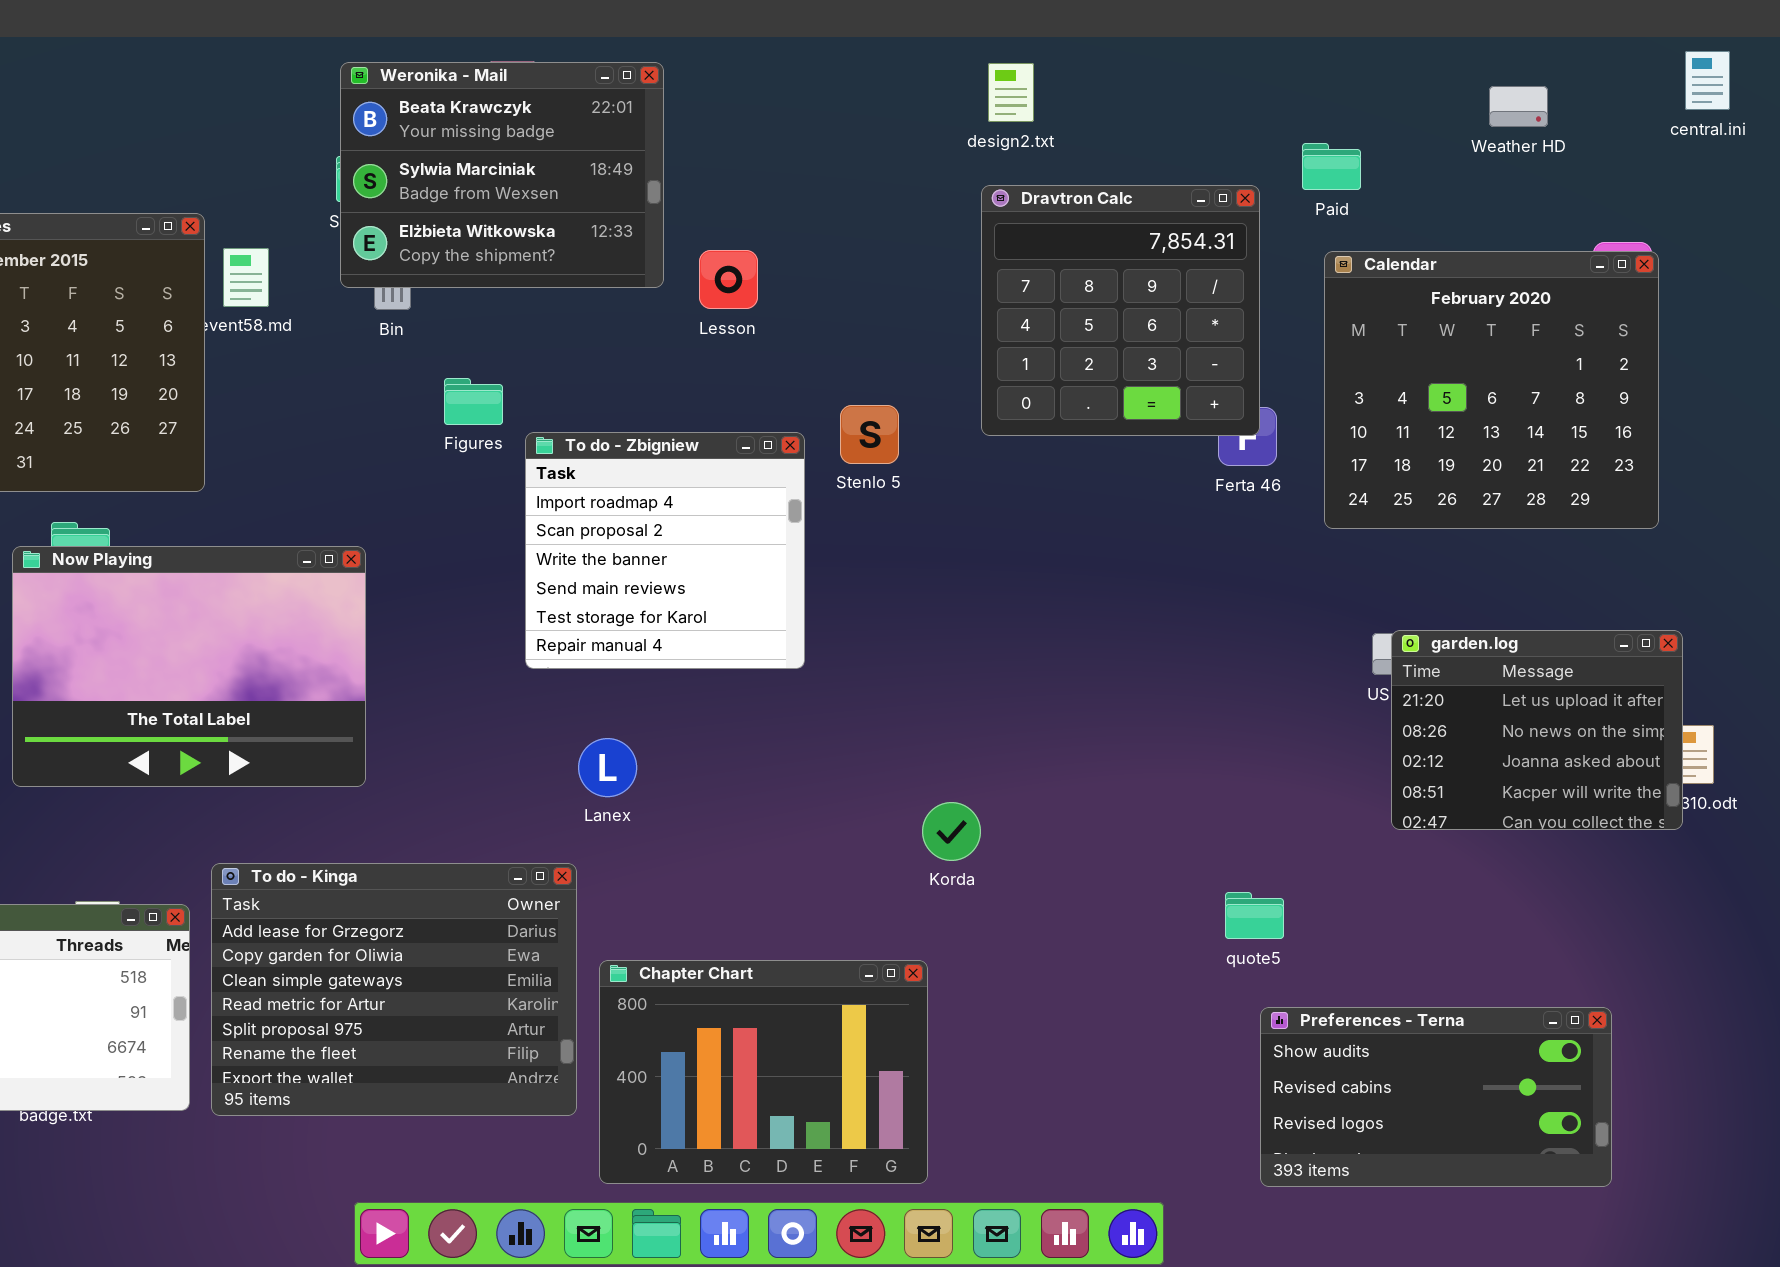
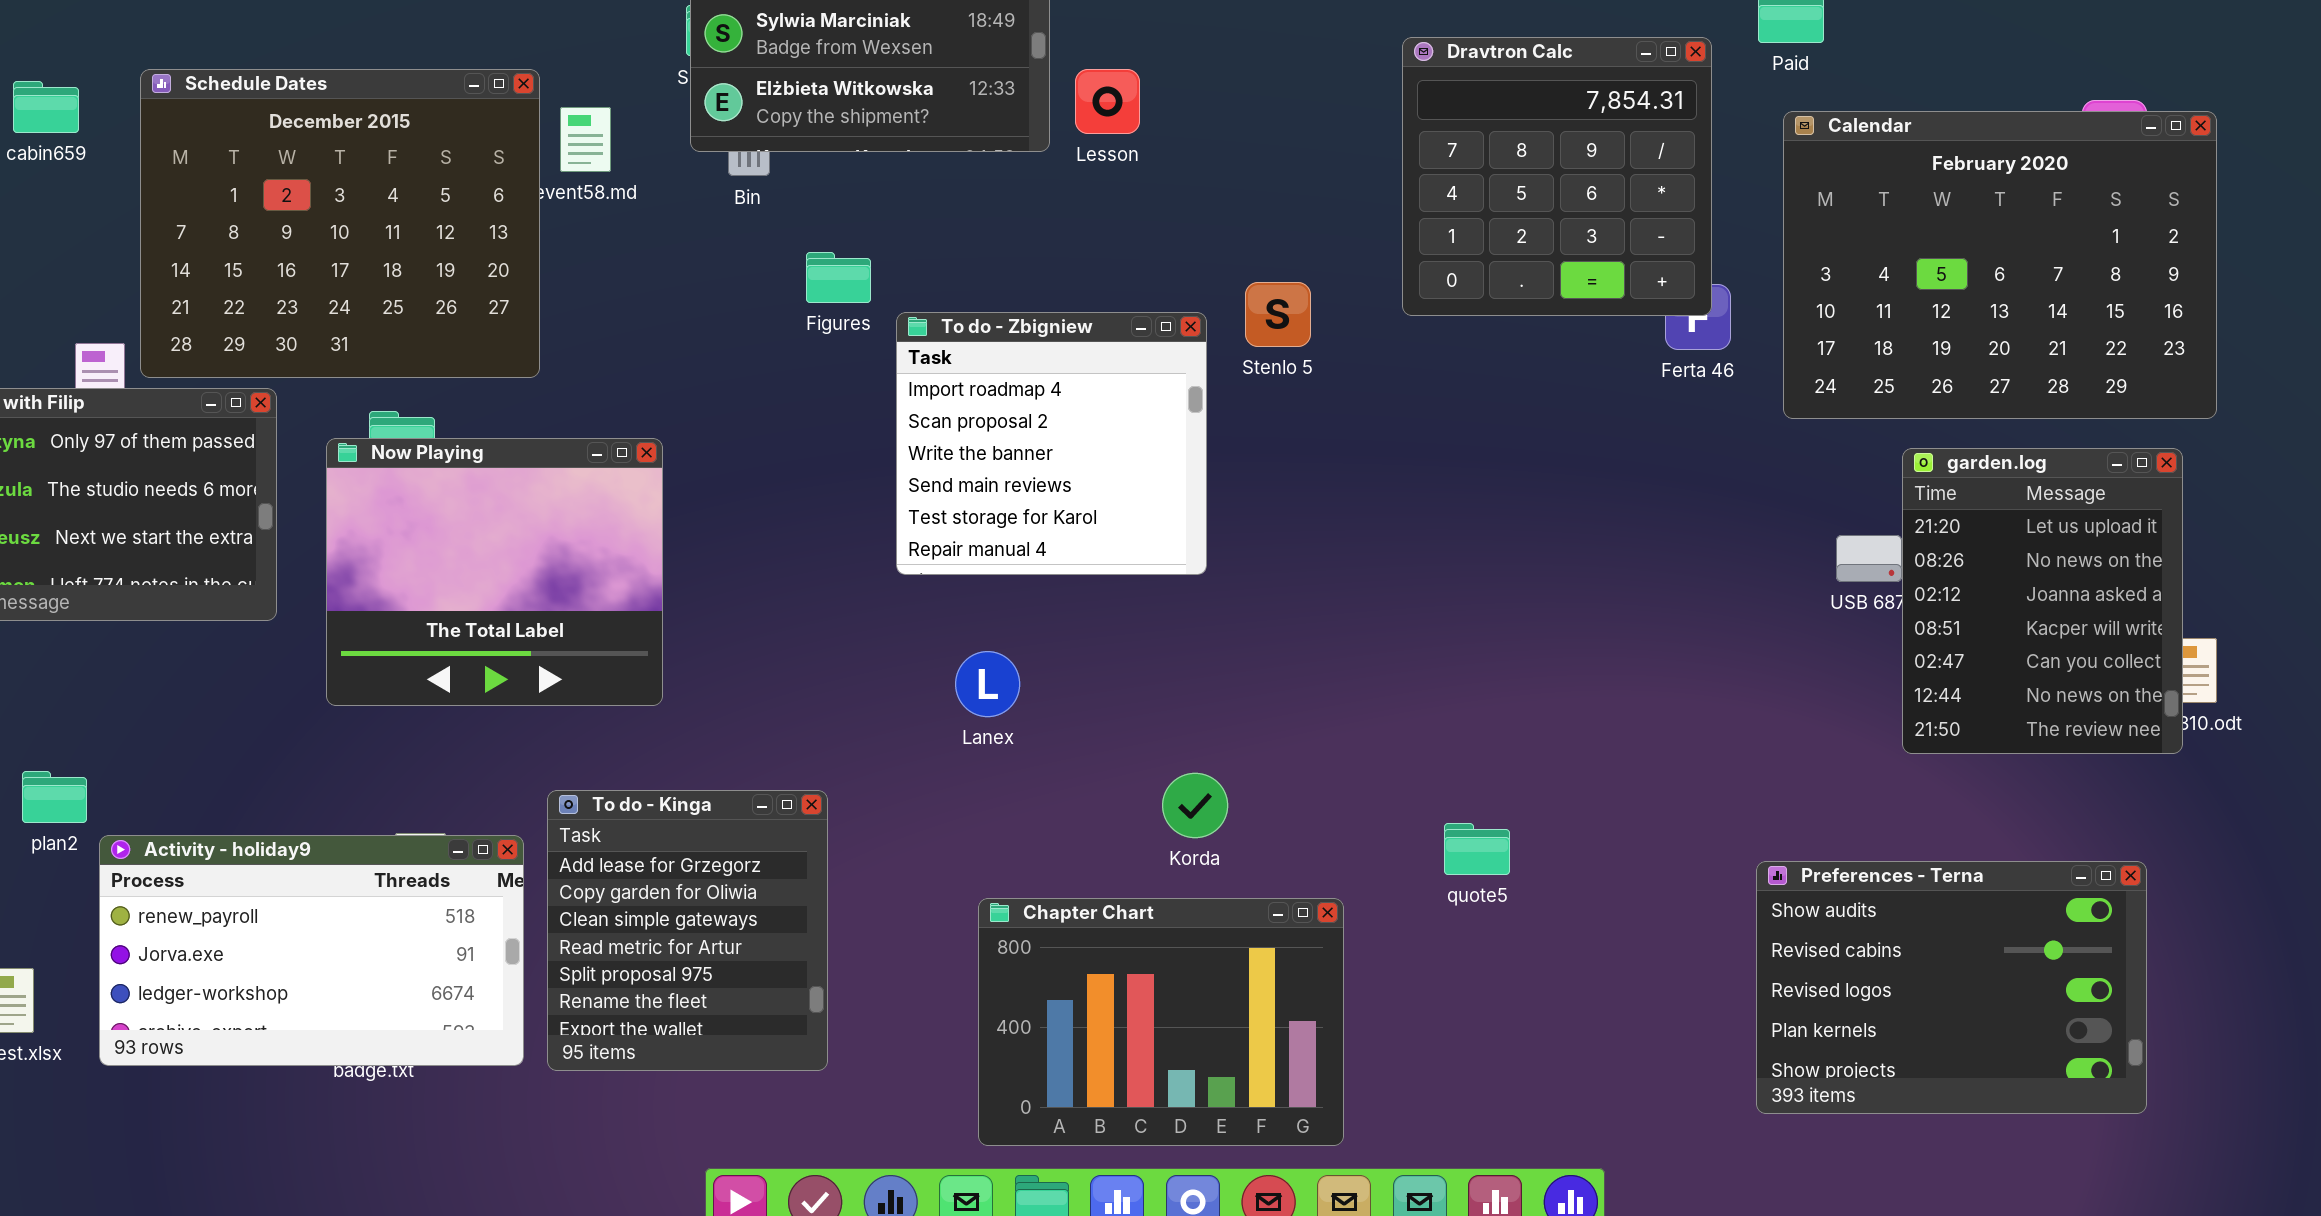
Lesson: [699,250,758,309] -> [1075,69,1140,134], moved
Calendar: [1324,251,1659,529] -> [1783,111,2217,419], resized
Now Playing: [12,546,366,787] -> [326,438,663,706], resized
garden.log: [1391,630,1683,830] -> [1902,448,2183,754], resized
Korda: [922,802,981,861] -> [1162,773,1228,838], moved
To do - Kinga: [211,863,577,1116] -> [547,790,828,1071], resized
quote5: [1225,892,1284,939] -> [1444,823,1510,875], moved
Preferences - Terna: [1260,1007,1612,1187] -> [1756,861,2147,1114], moved, resized

